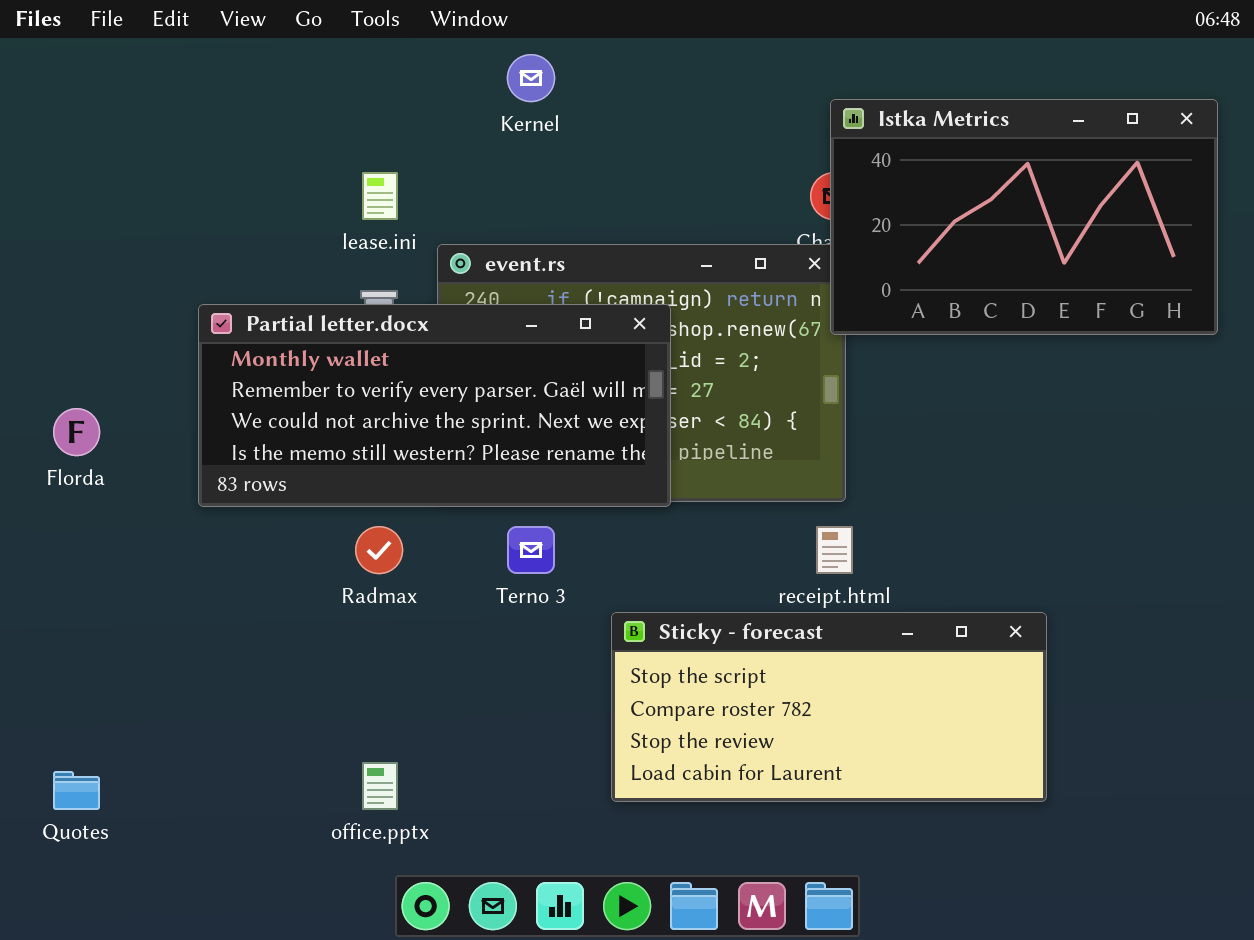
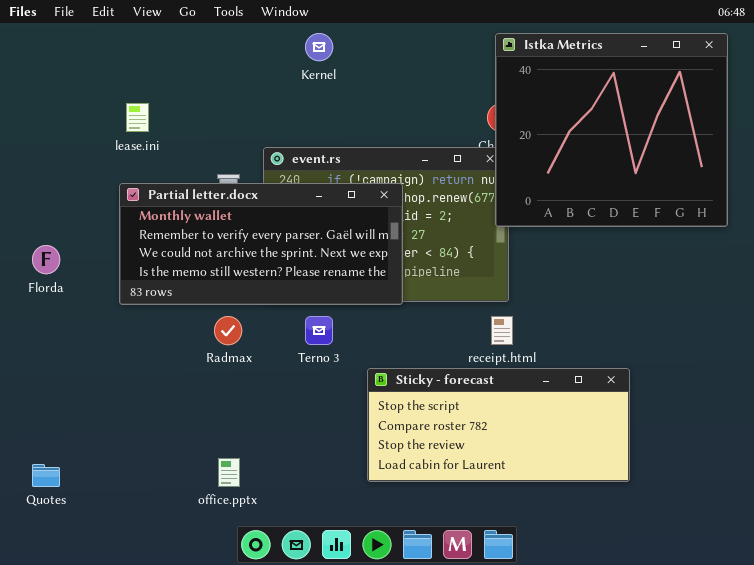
Istka Metrics: [830,99,1218,335] -> [495,33,728,227], moved, resized
lease.ini: [362,172,398,220] -> [126,103,149,132], moved

